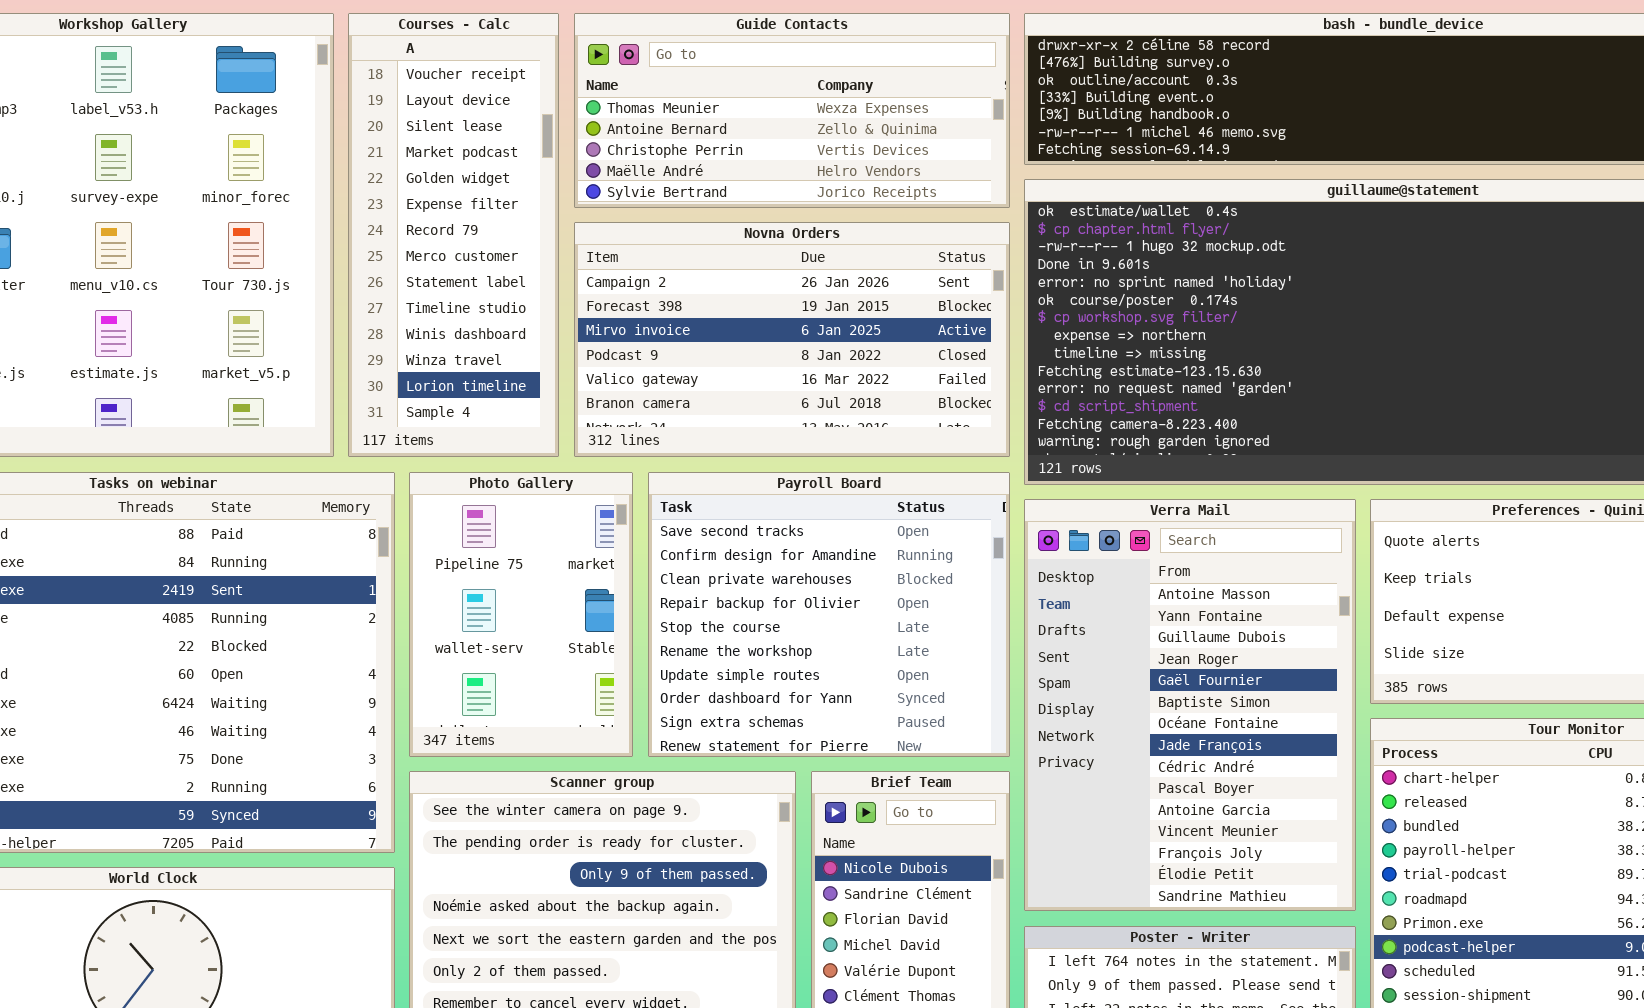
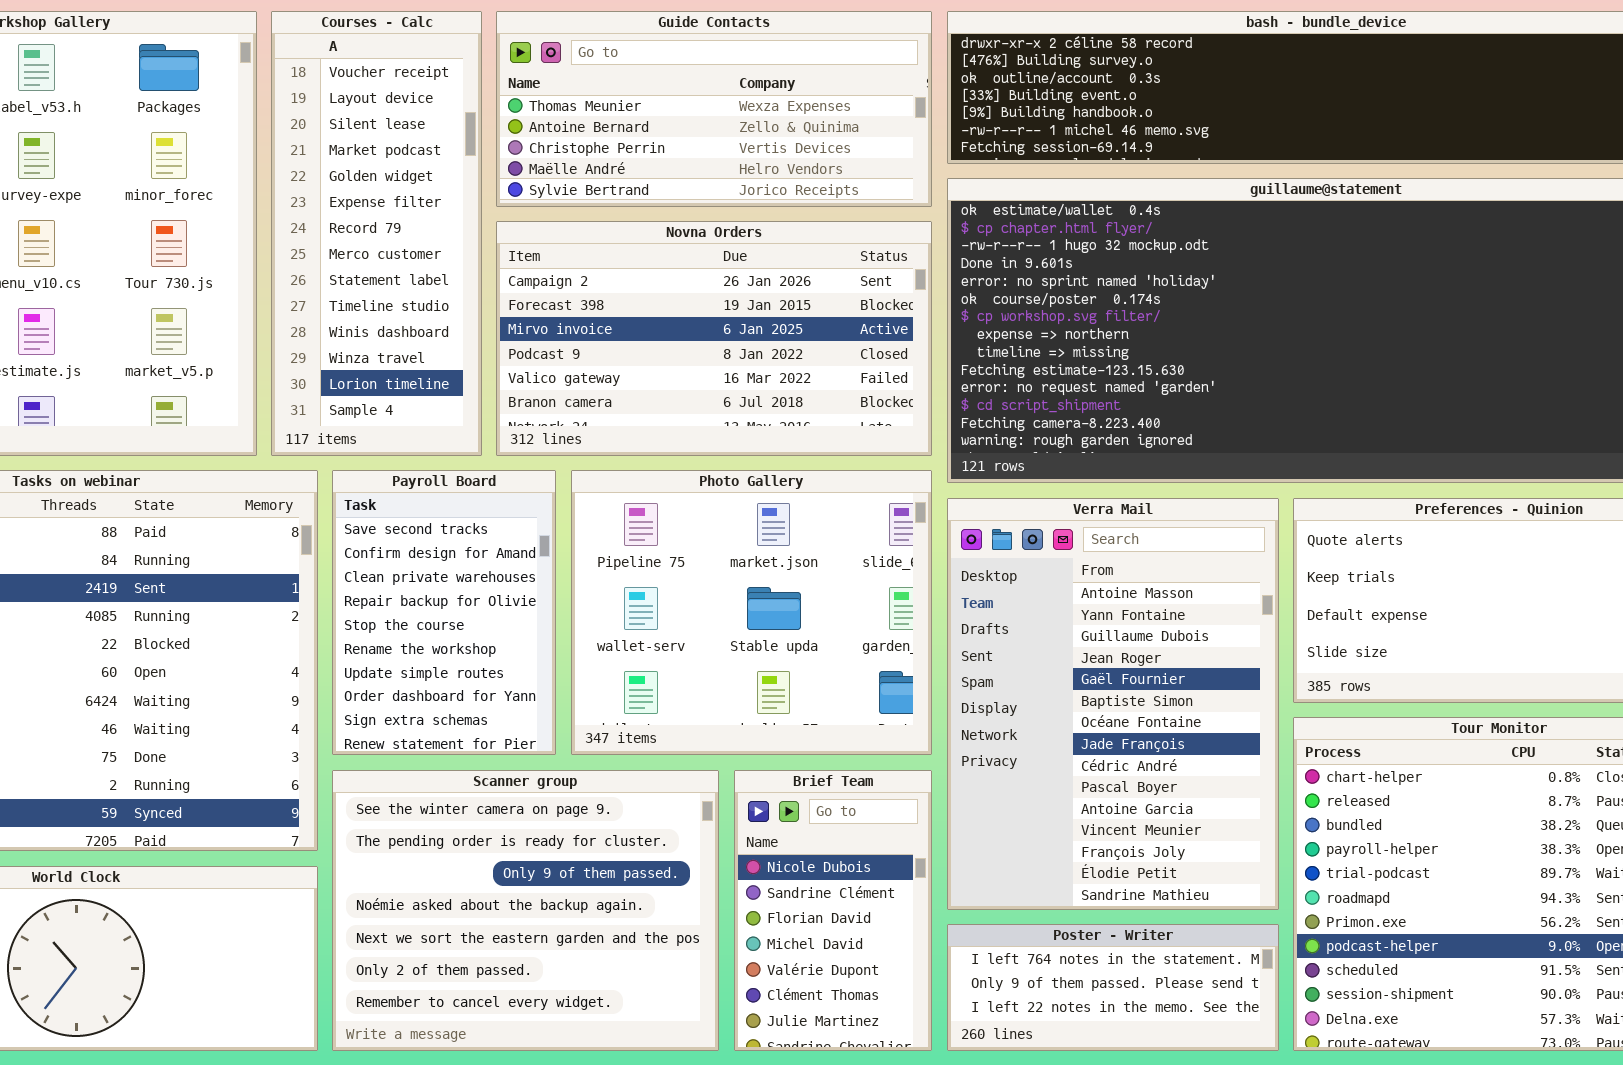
Photo Gallery: [409,472,633,757] -> [571,470,932,755], moved, resized
Payroll Board: [648,472,1010,757] -> [332,470,556,755], moved, resized

